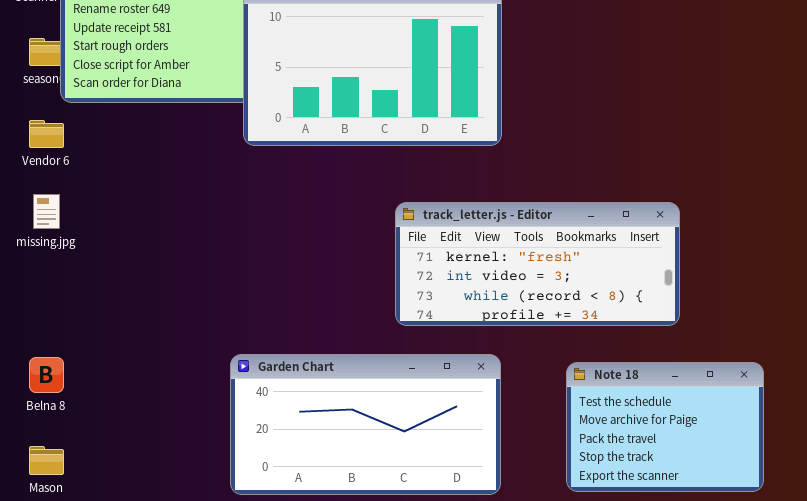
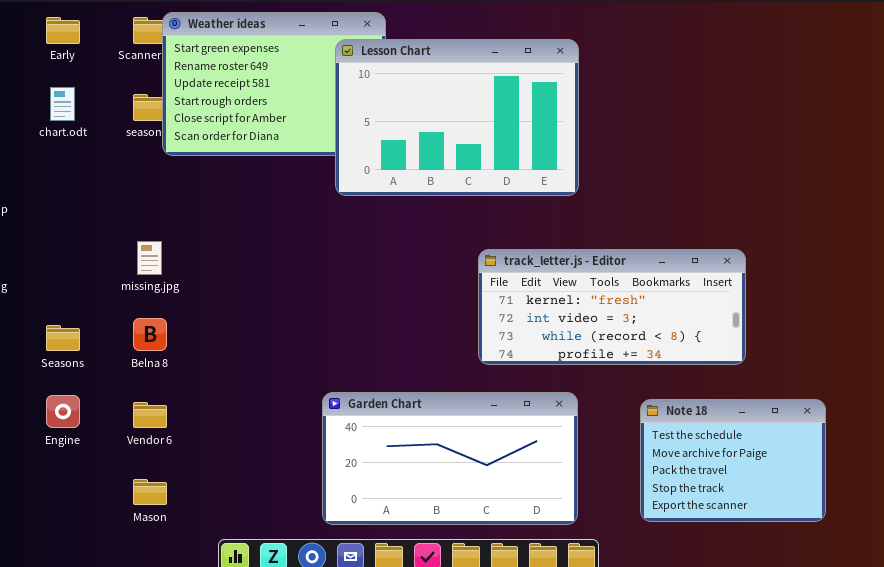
Vendor 6: [29,120,64,148] -> [133,402,167,428], moved
Belna 8: [29,357,64,393] -> [133,318,167,351], moved

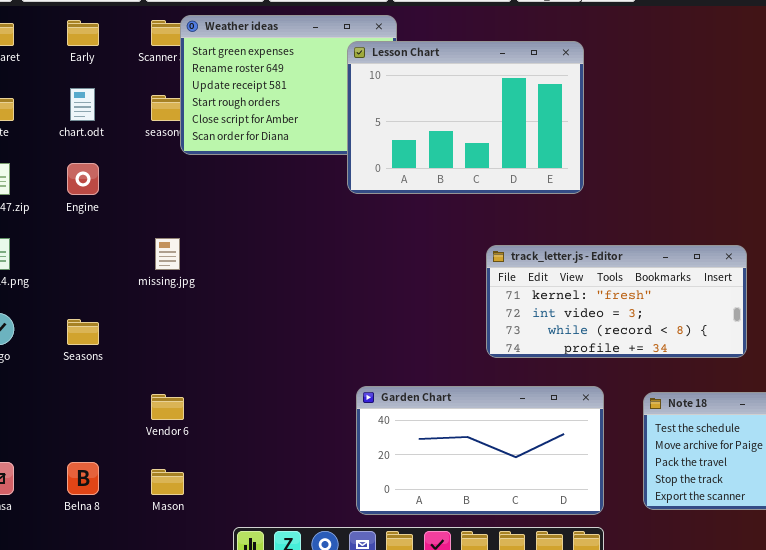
Belna 8: [133,318,167,351] -> [67,462,99,495], moved
Garden Chart: [322,392,578,525] -> [356,386,604,515], moved
Engine: [46,395,80,428] -> [67,163,99,195], moved

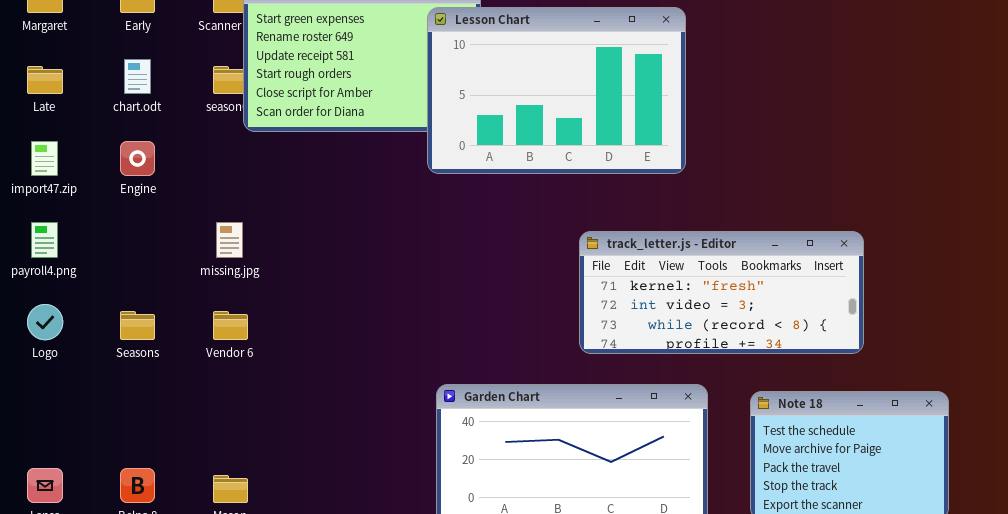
Vendor 6: [151,394,184,420] -> [213,311,248,340], moved

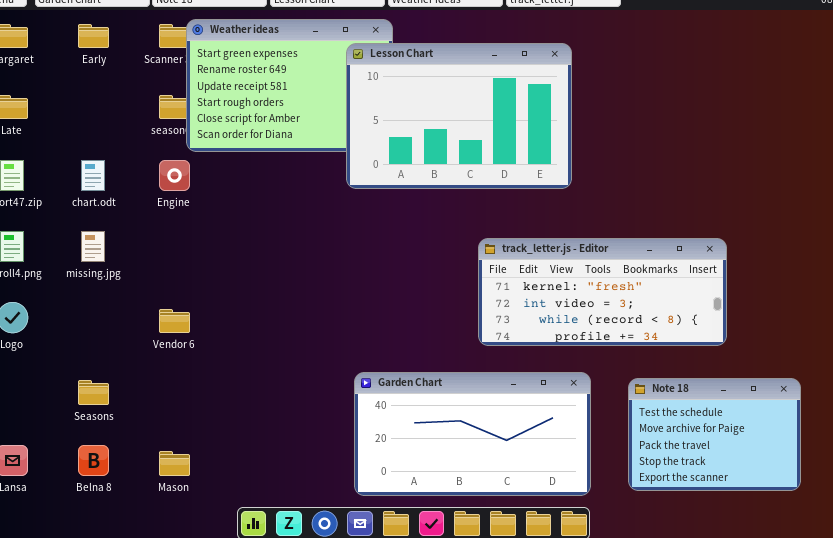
chart.odt: [124,59,151,94] -> [81,160,105,191], moved
Engine: [120,141,155,176] -> [159,160,190,191], moved
missing.jpg: [216,222,243,258] -> [81,231,105,262], moved
Seasons: [120,311,155,340] -> [78,380,109,405], moved

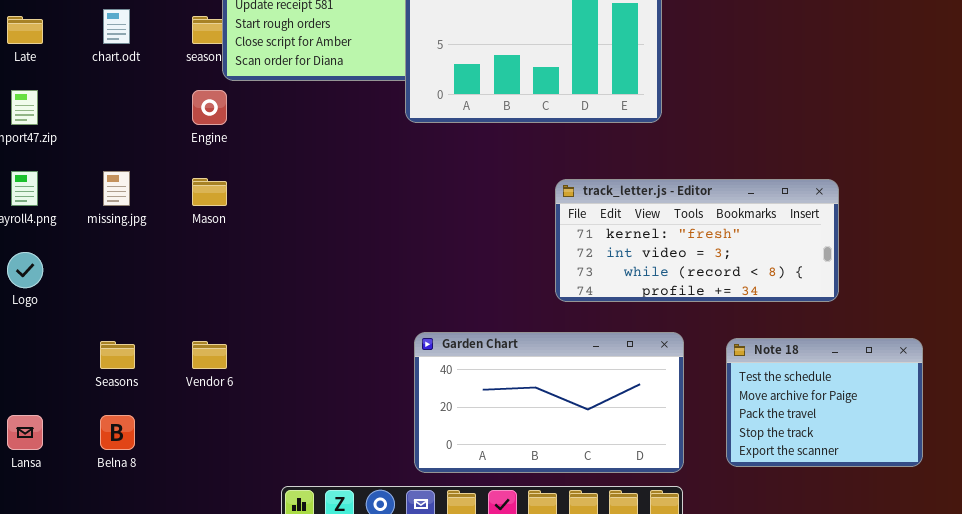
chart.odt: [81,160,105,191] -> [103,9,130,44], moved
Vendor 6: [159,309,190,333] -> [192,341,227,369], moved
Mason: [159,451,190,476] -> [192,178,227,206], moved

